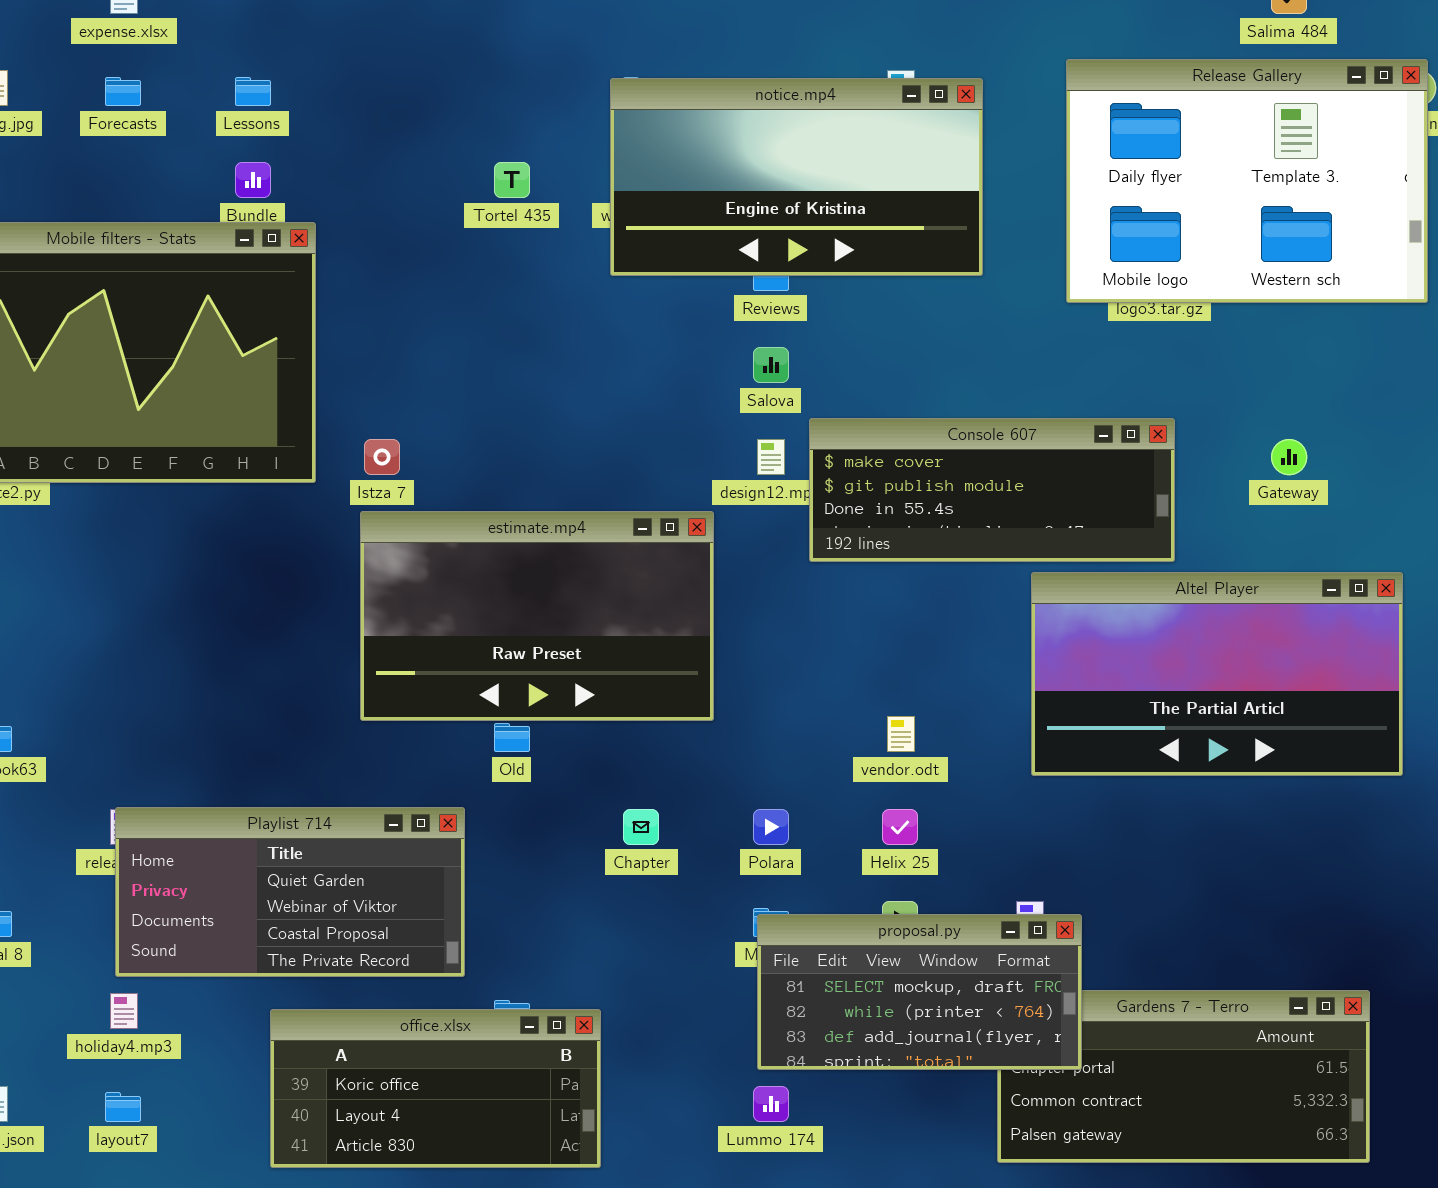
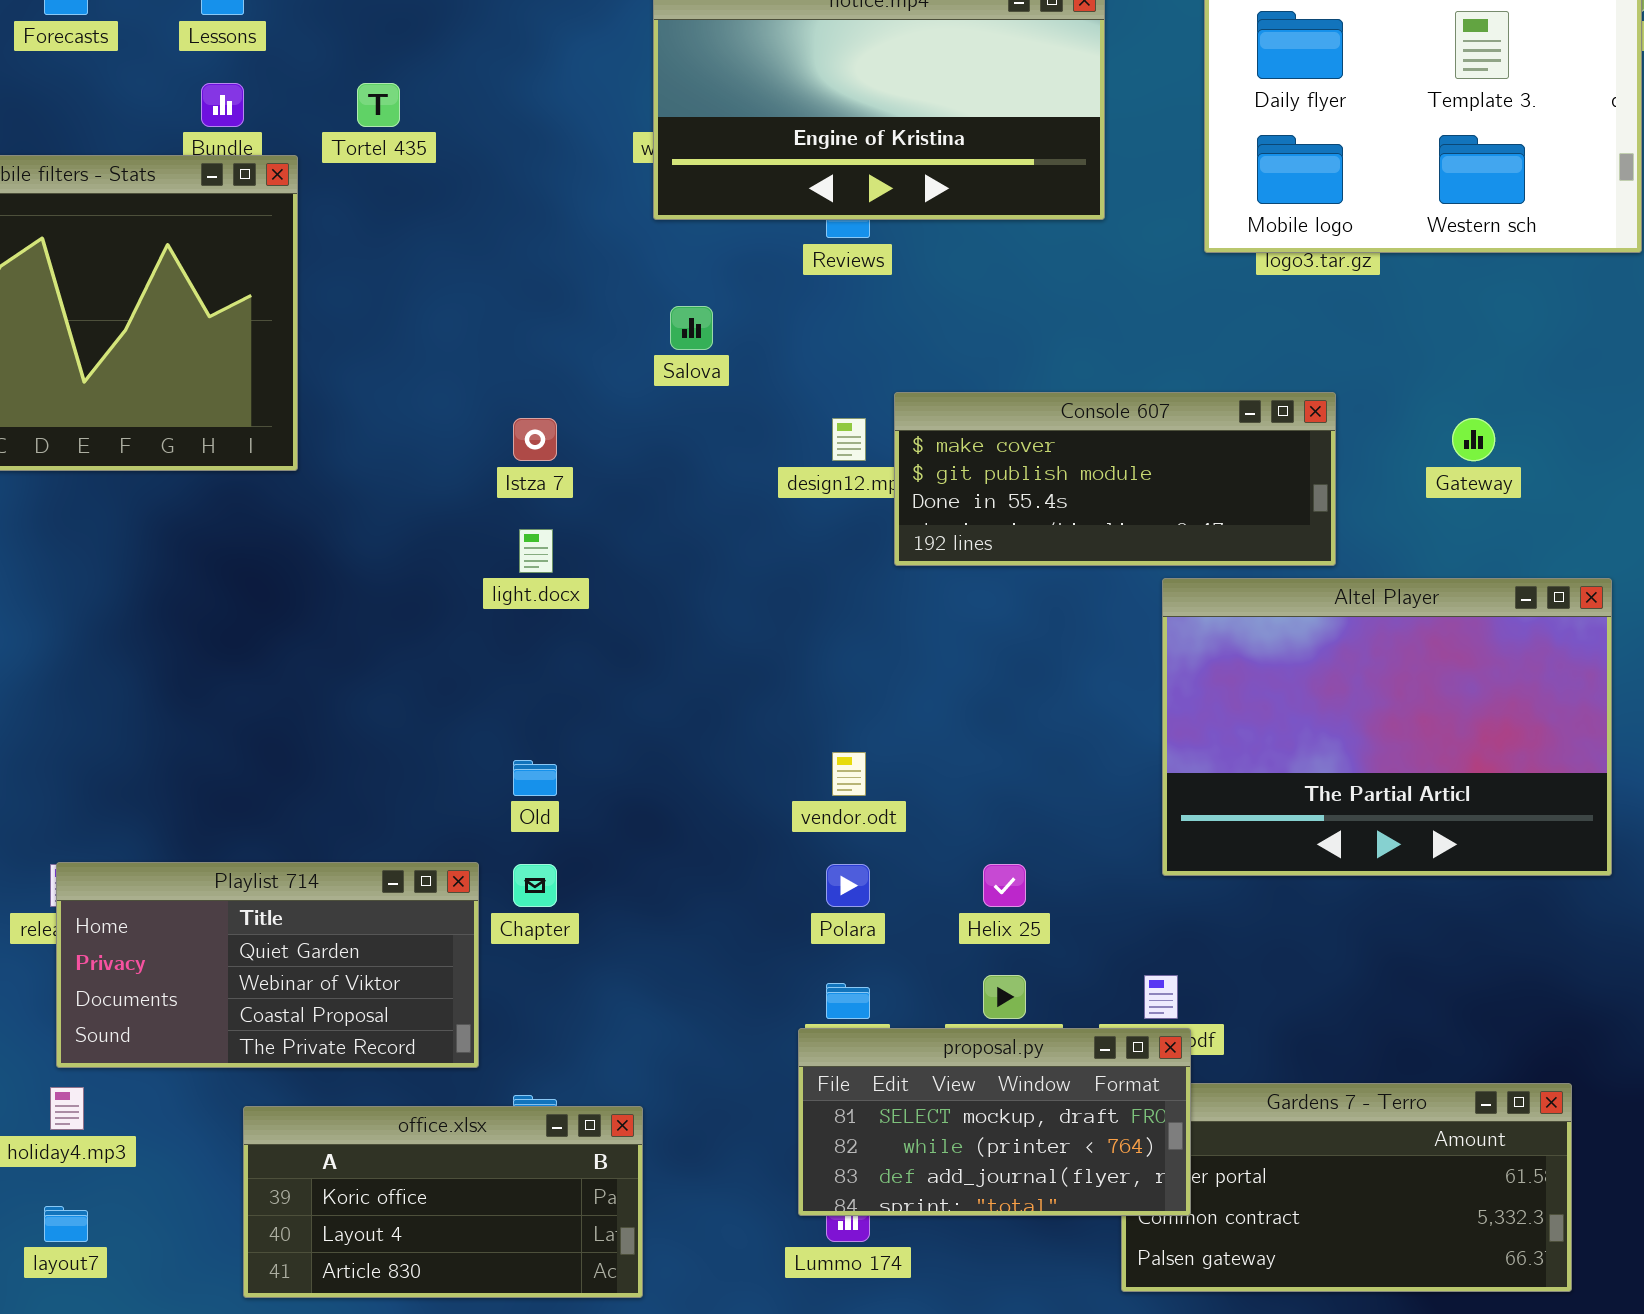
Tortel 435: [494,162,530,198] -> [357,83,400,127], moved
Salova: [753,347,789,383] -> [670,306,713,350], moved
Istza 7: [364,439,400,475] -> [513,418,557,461], moved
estimate.mp4: [360,511,714,721] -> none, closed
Altel Player: [1031,572,1403,776] -> [1162,578,1612,876], resized
vendor.odt: [887,716,915,752] -> [832,752,866,796], moved
Chapter: [623,809,659,845] -> [513,864,557,907], moved
proposal.py: [757,914,1082,1070] -> [798,1028,1191,1216], moved

